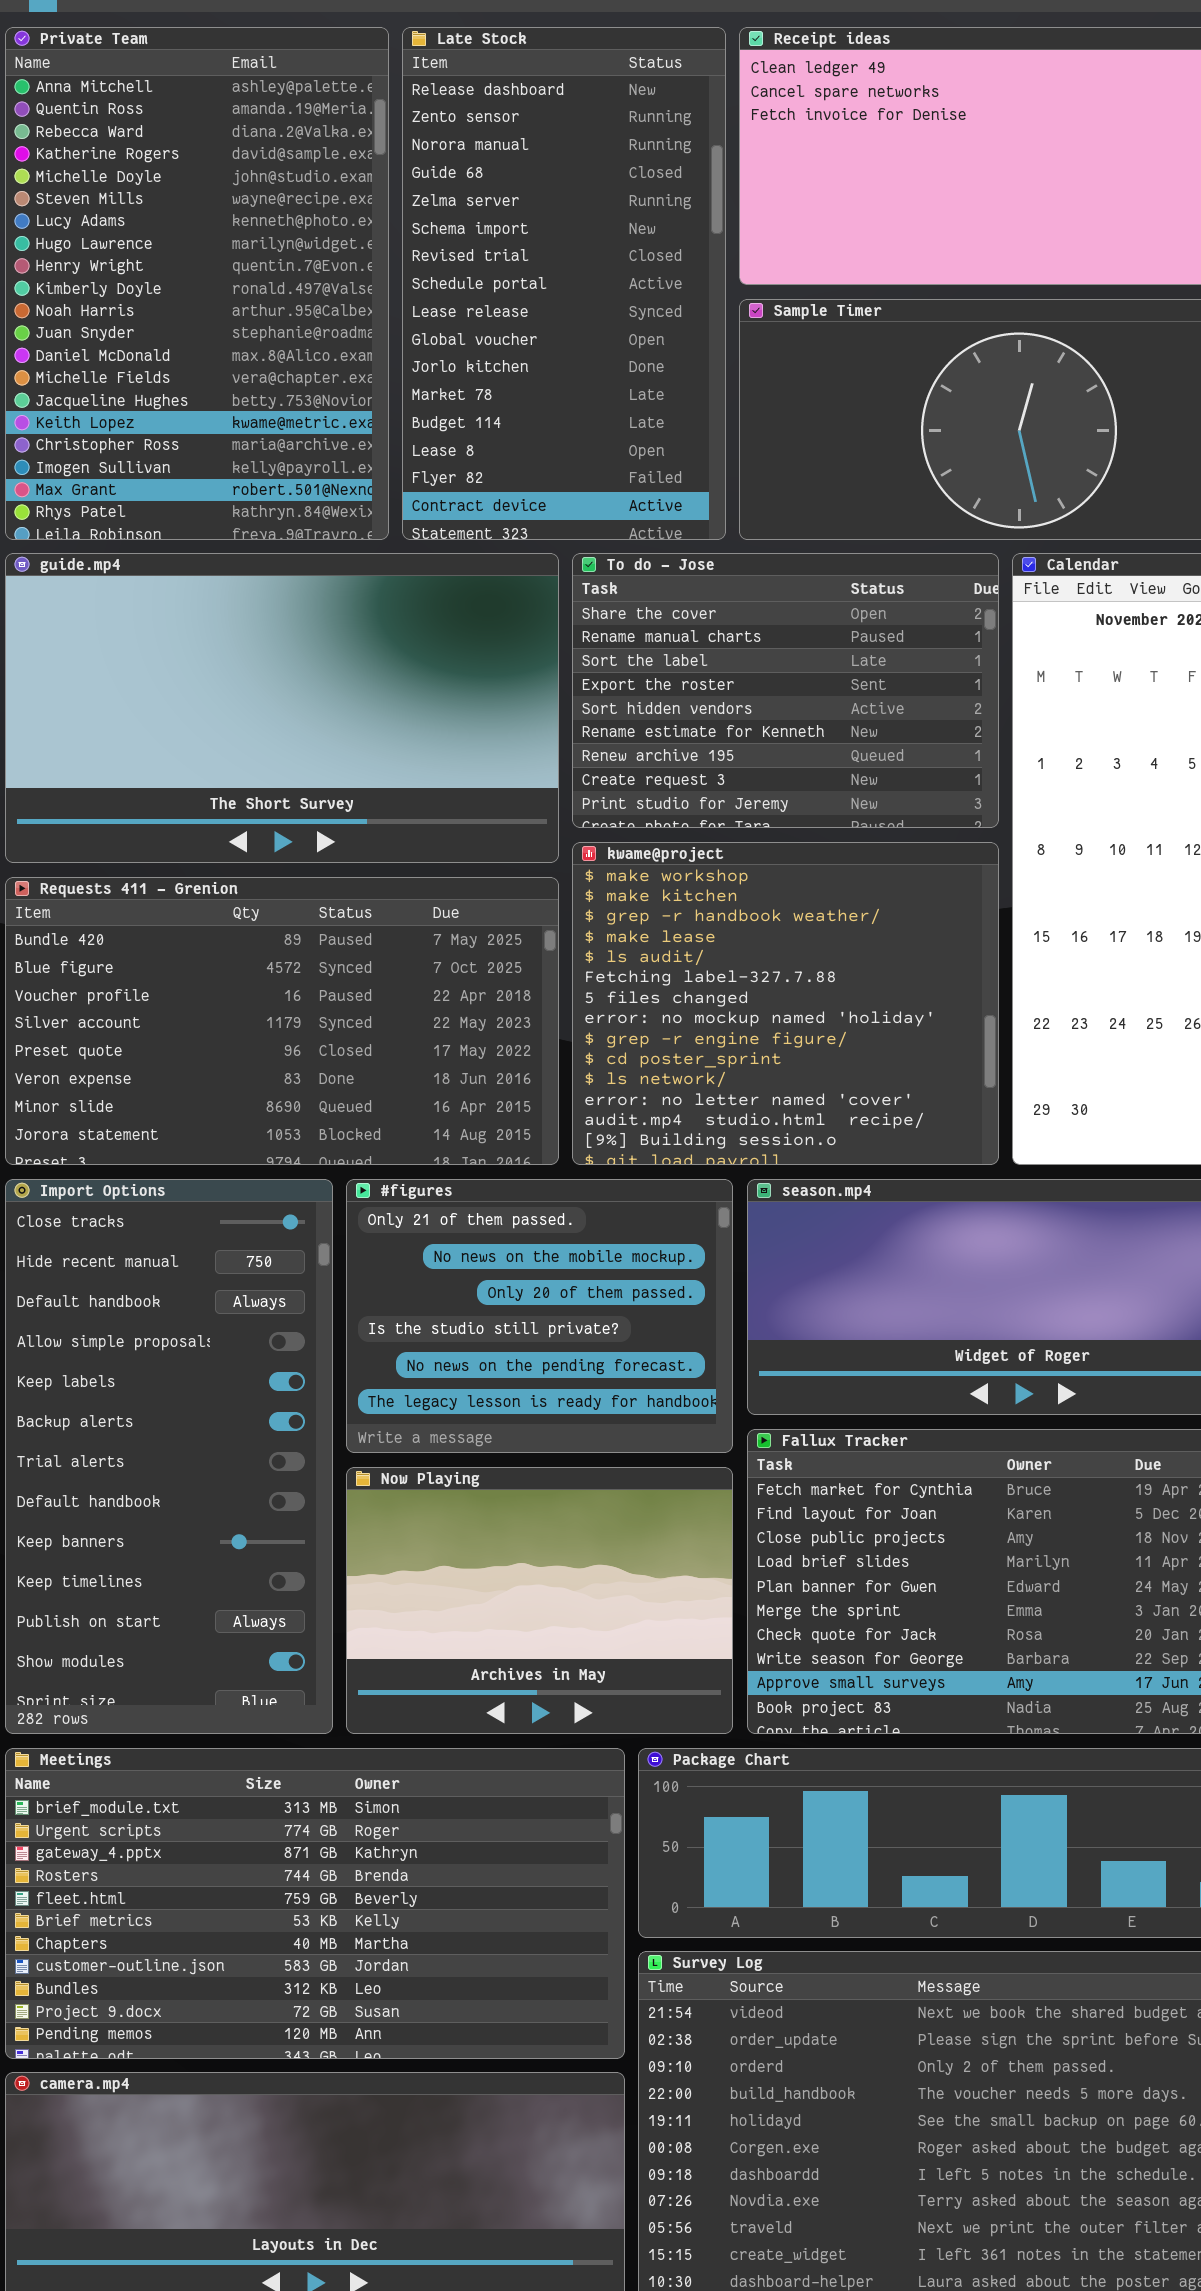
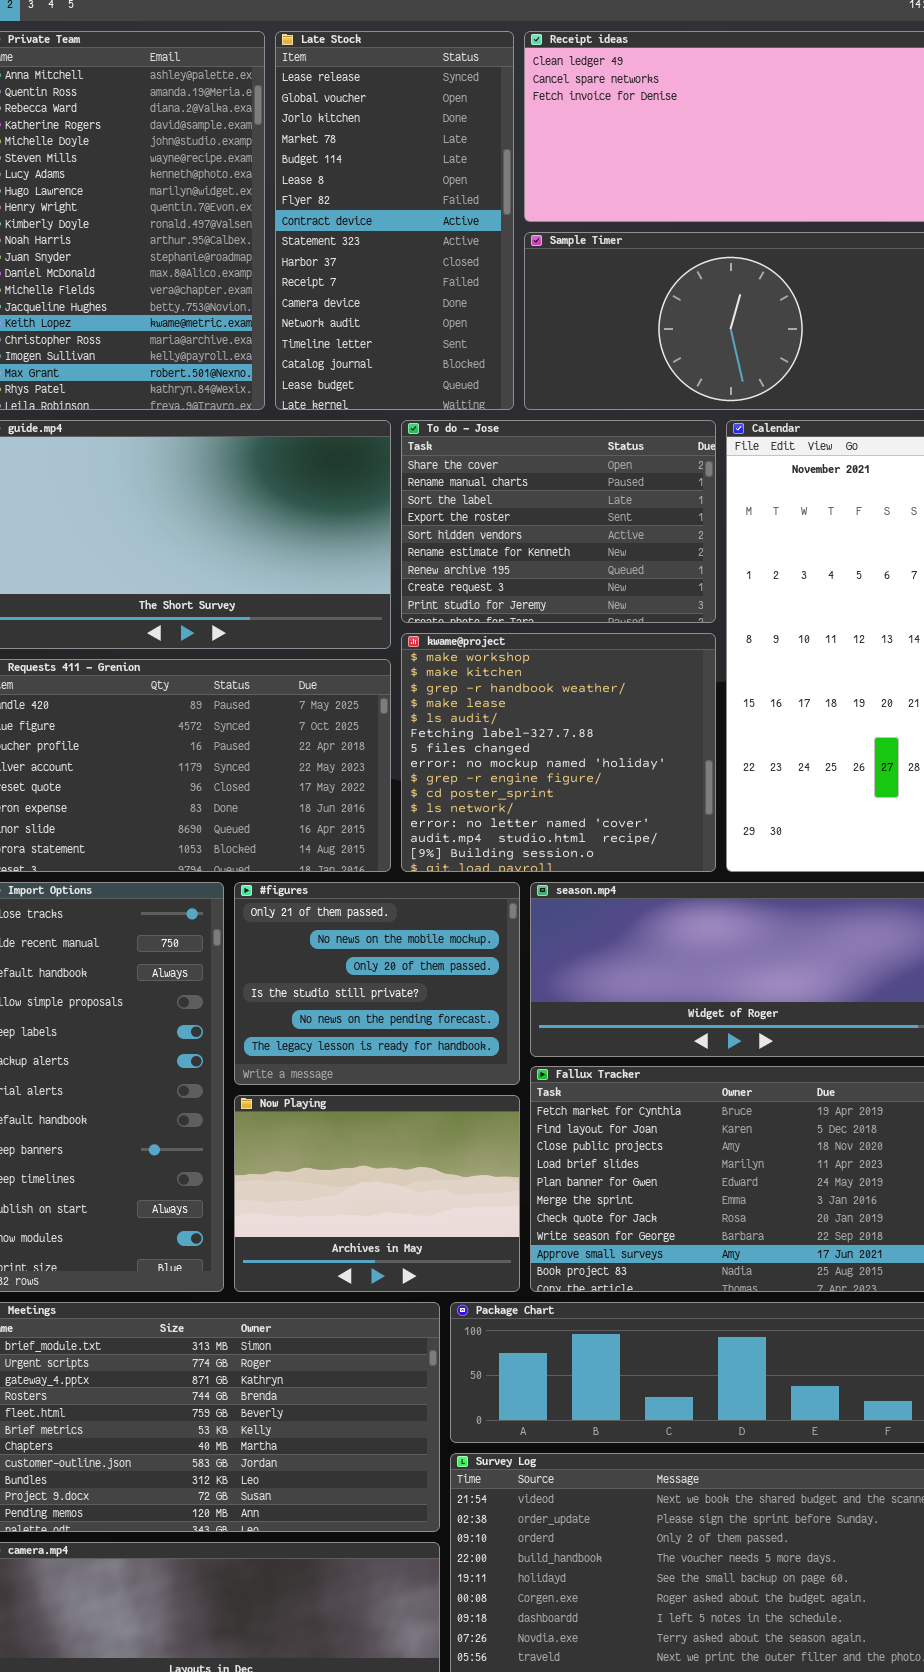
Late Stock: [402,27,726,540] -> [275,31,514,410], scrolled down 8 rows

